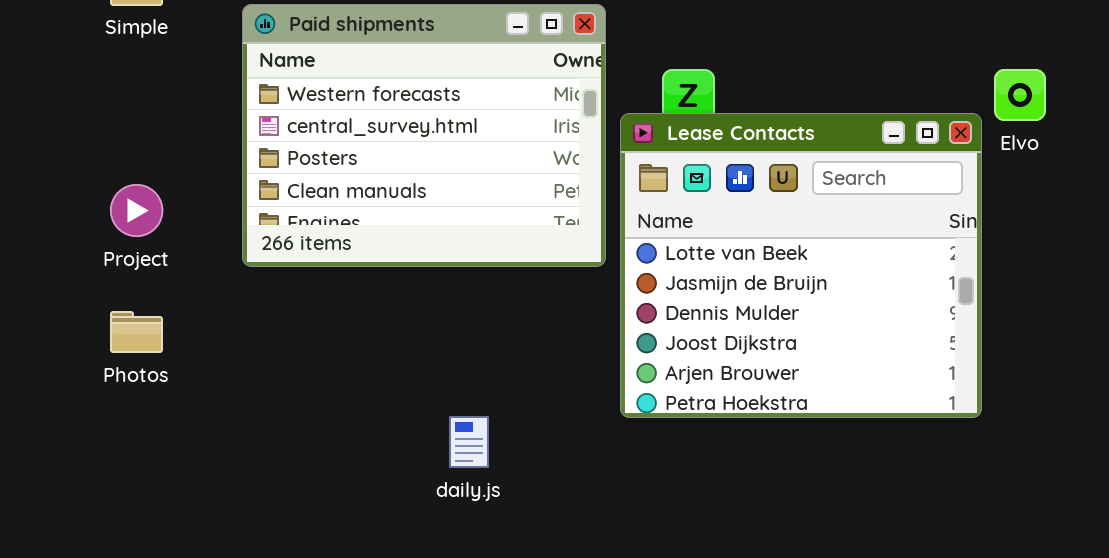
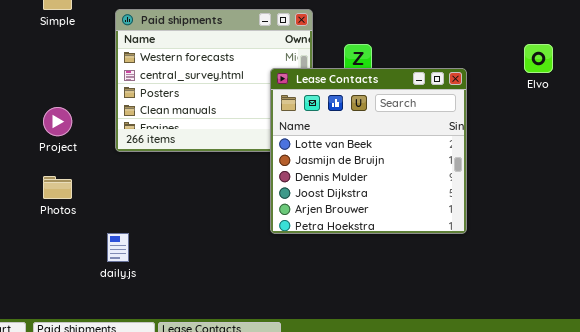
Lease Contacts: [620,113,982,418] -> [270,68,467,234], moved
daily.js: [449,416,489,468] -> [107,233,129,262], moved

